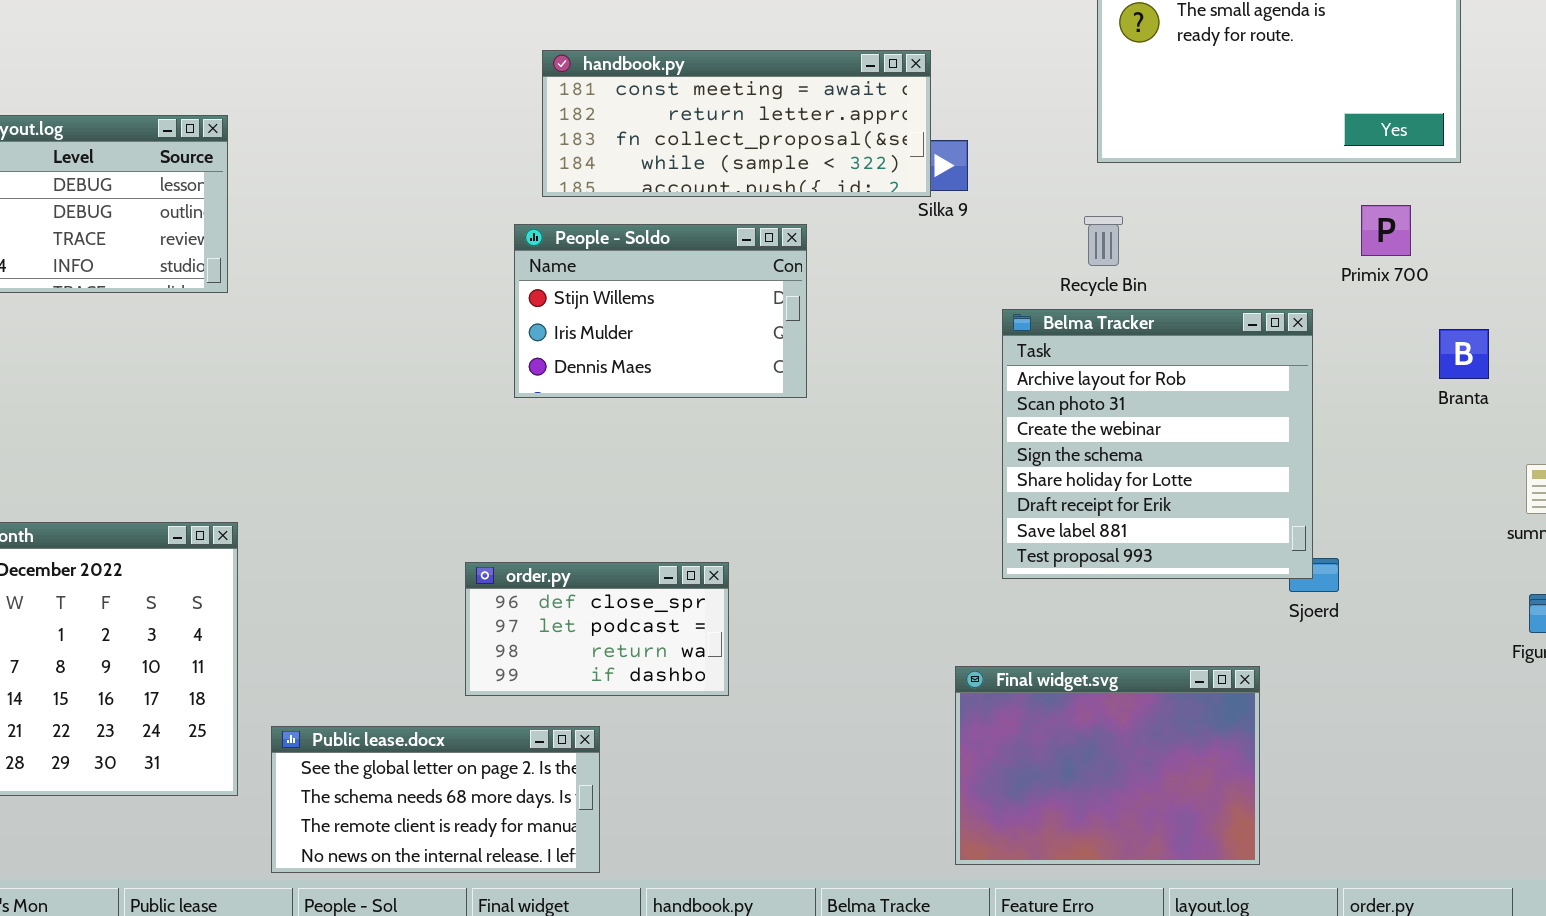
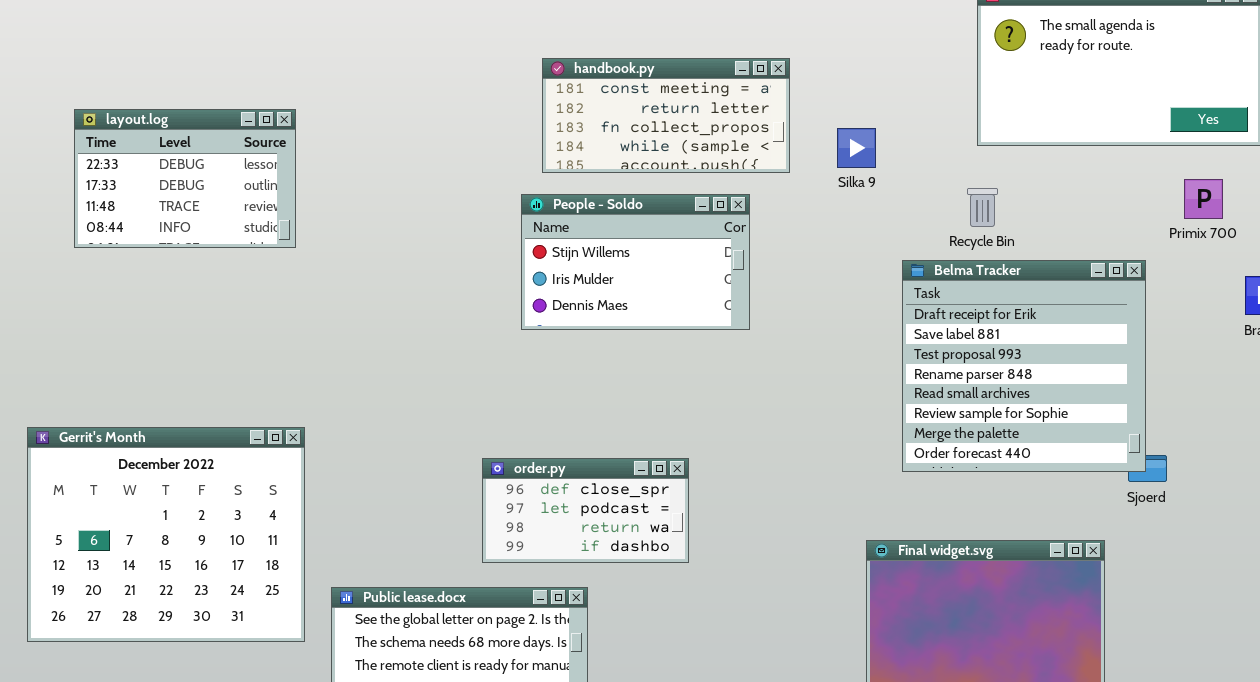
handbook.py: [542,50,931,197] -> [542,58,790,173], resized
Belma Tracker: [1002,309,1313,579] -> [902,260,1146,472], scrolled down 5 rows

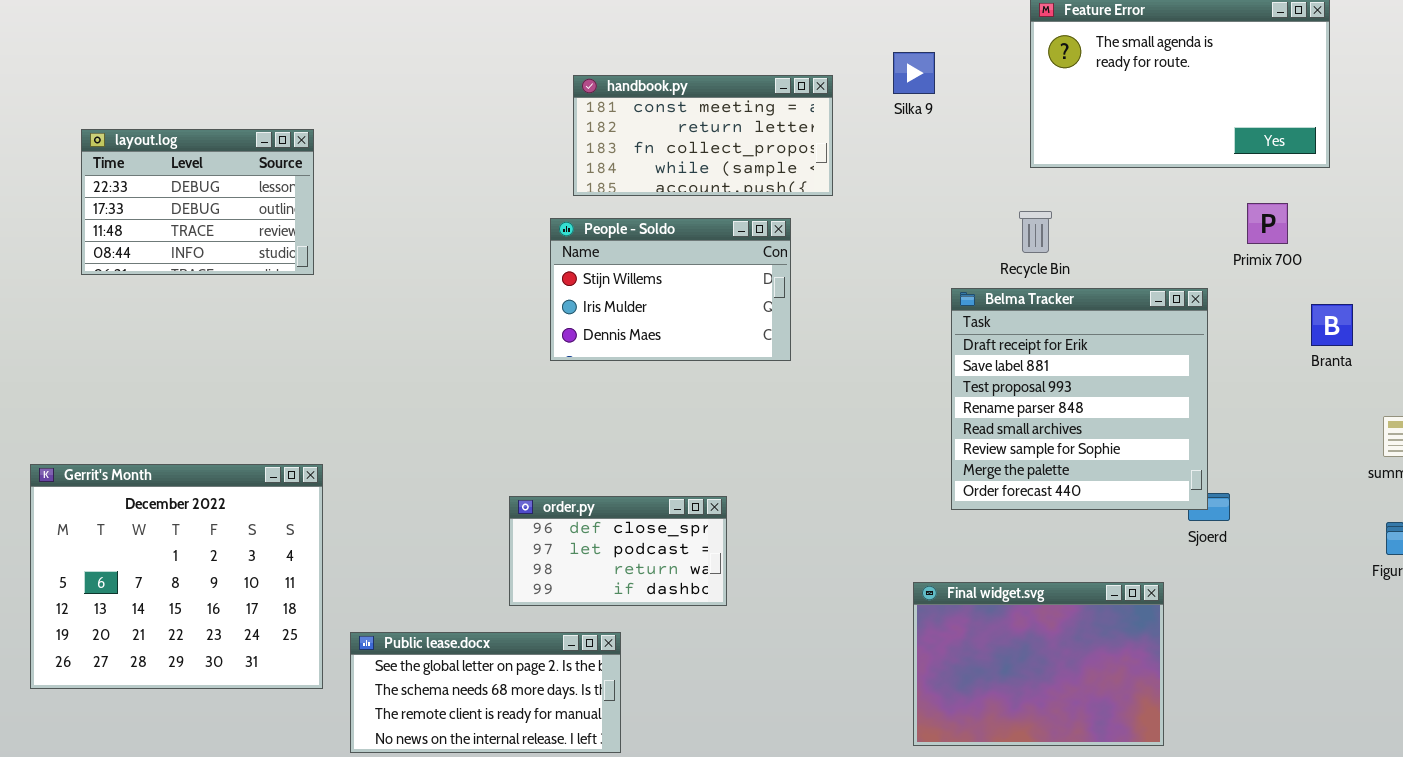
Silka 9: [837,128,876,168] -> [893,52,935,94], moved

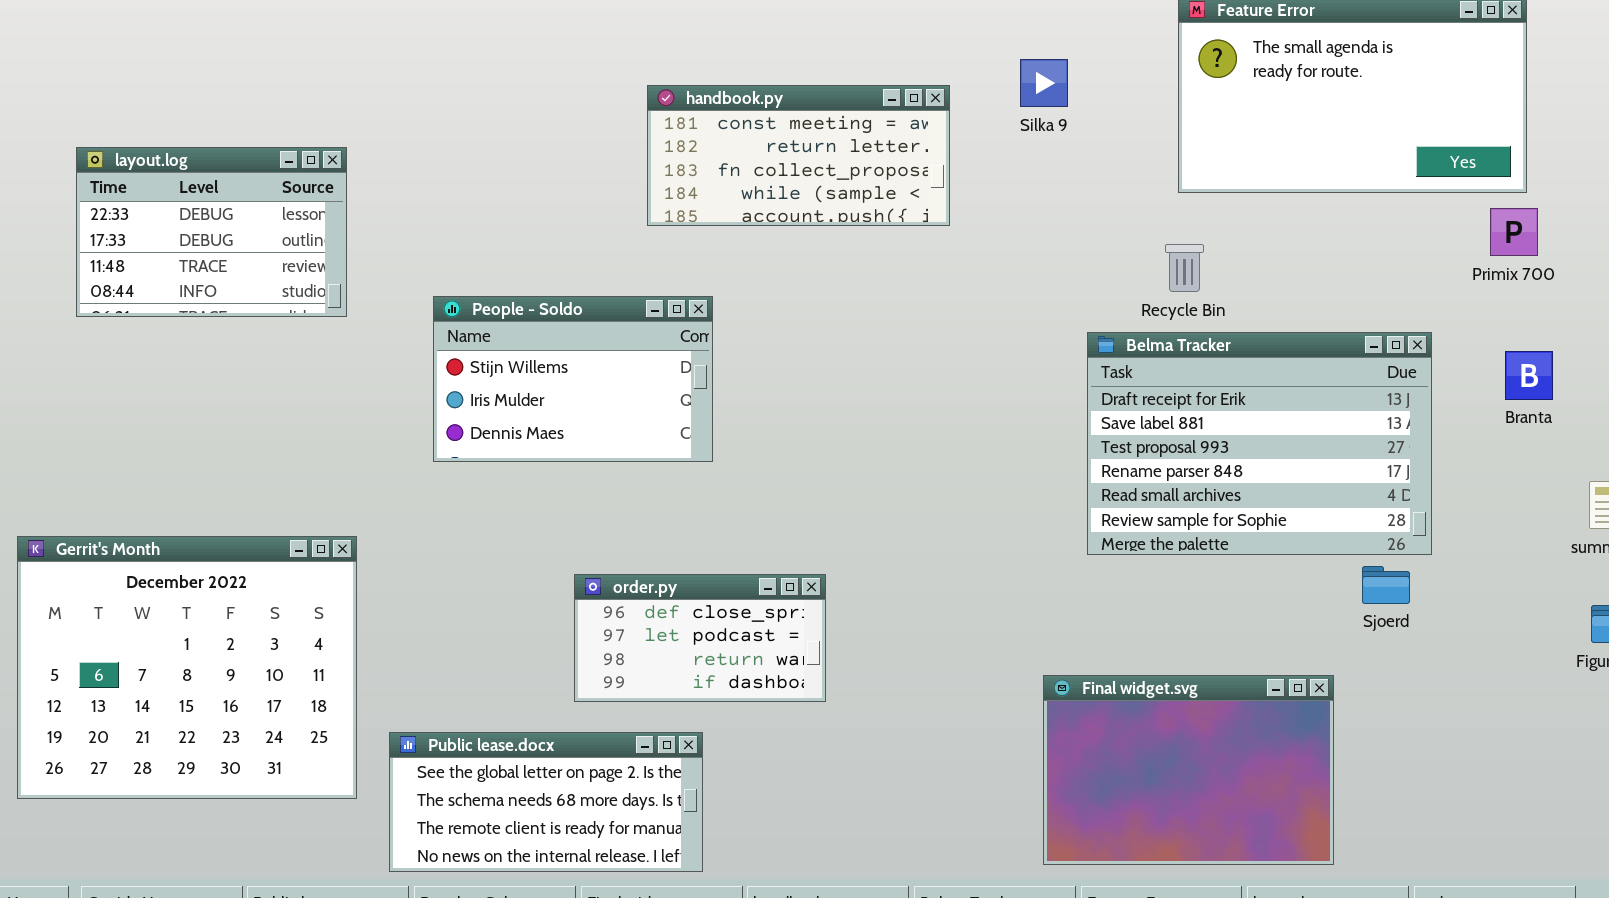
Primix 700: [1247,203,1288,244] -> [1490,208,1538,256], moved
People - Soldo: [550,218,791,361] -> [433,296,713,462], moved
Belma Tracker: [951,288,1208,510] -> [1087,332,1432,555], resized

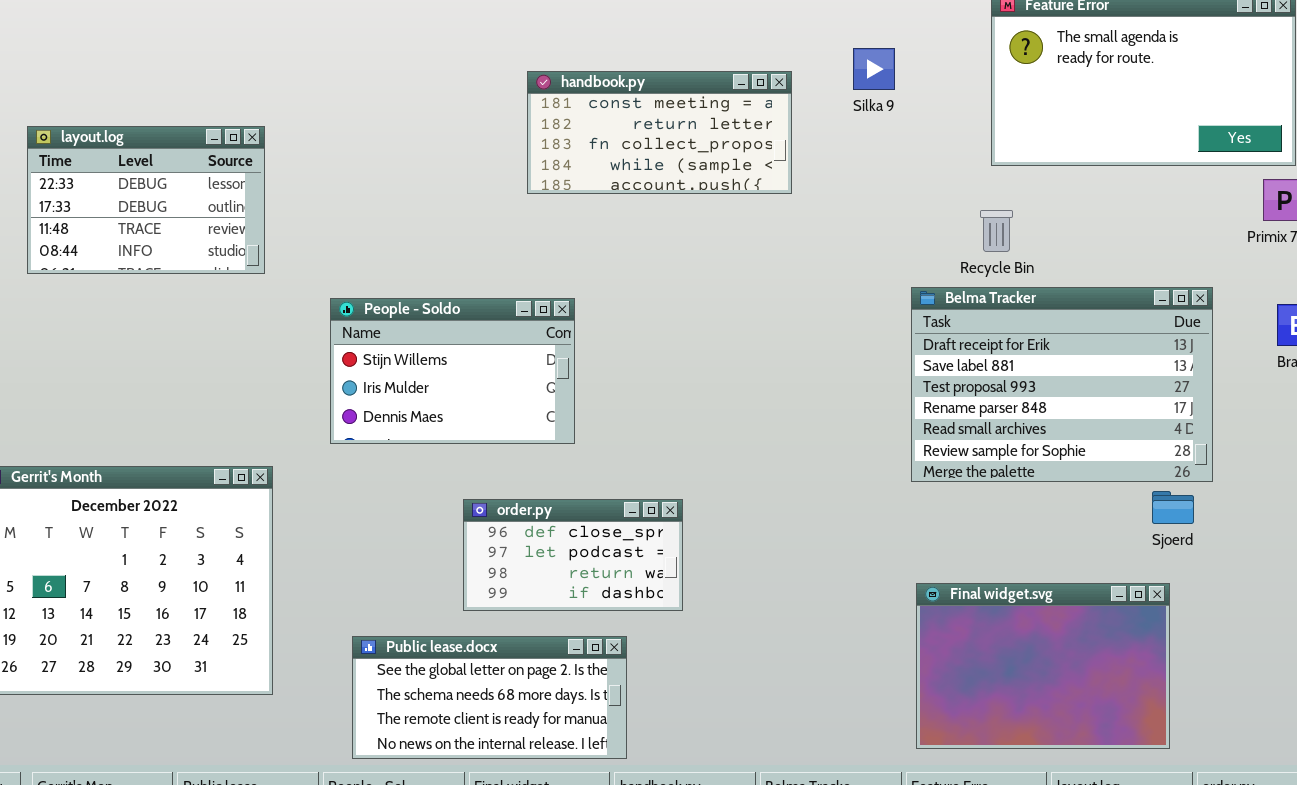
People - Soldo: [433,296,713,462] -> [330,298,575,444], moved
Final widget.svg: [1043,675,1334,865] -> [916,583,1170,749], moved
Public lease.docx: [389,732,703,872] -> [352,636,627,759], moved

